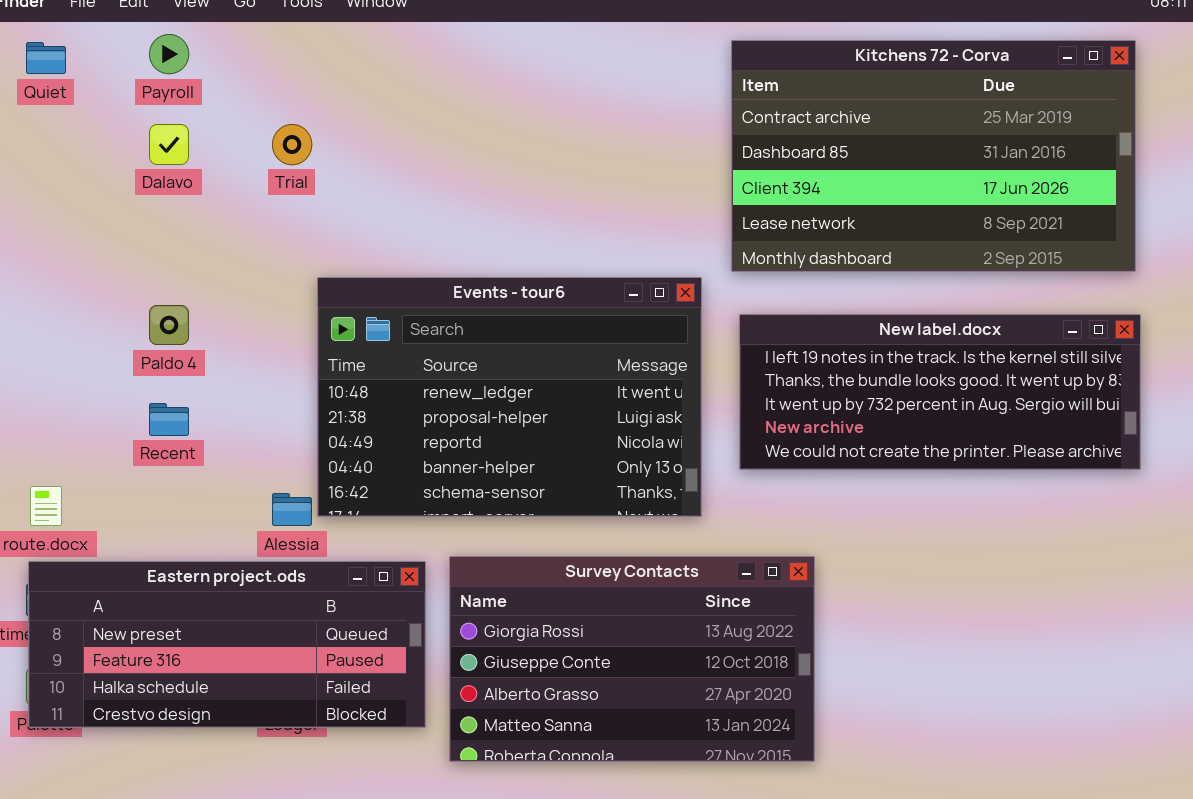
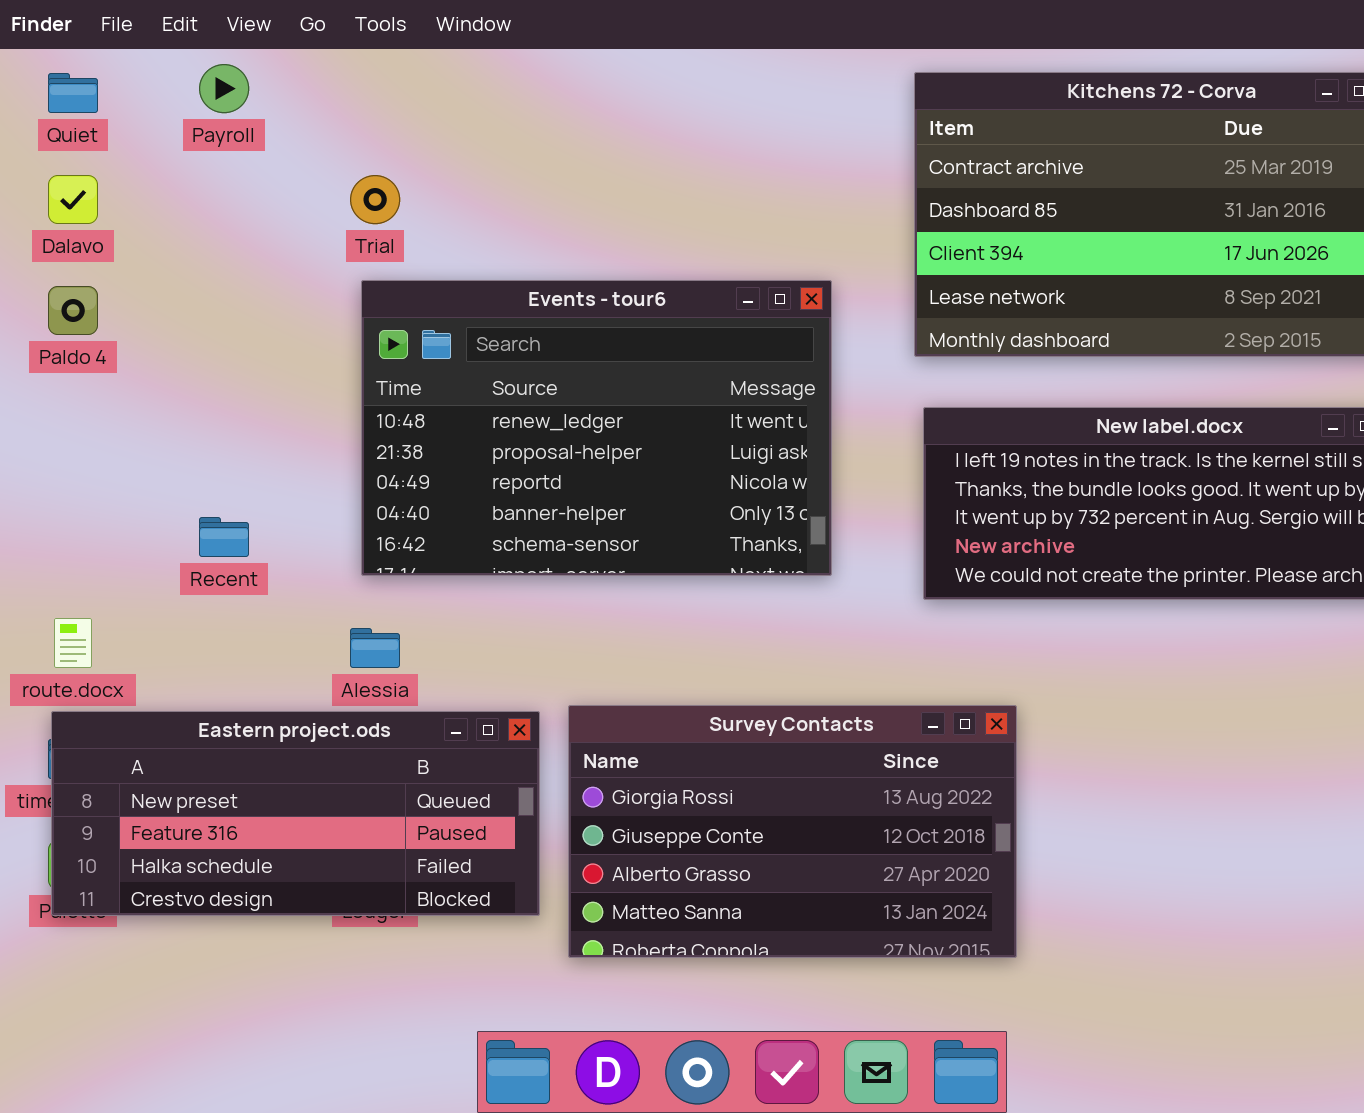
Dalavo: [149,124,189,165] -> [48,175,98,224], moved
Events - tour6: [317,277,702,517] -> [361,280,832,576], moved
Paldo 4: [149,305,189,345] -> [48,286,98,335], moved

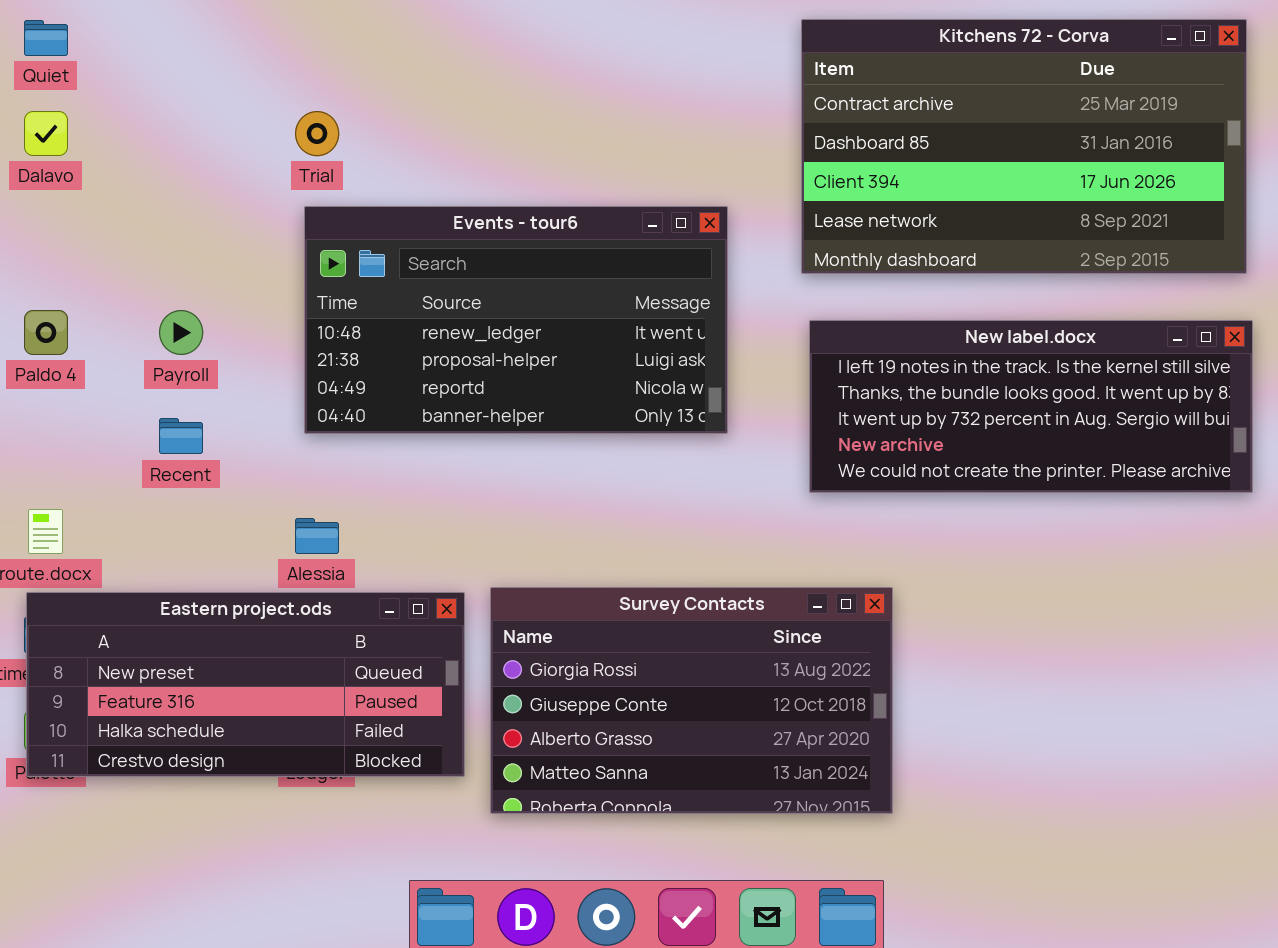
Payroll: [199,64,249,113] -> [159,310,203,355], moved
Events - tour6: [361,280,832,576] -> [304,206,728,434], resized
Paldo 4: [48,286,98,335] -> [24,310,68,355], moved

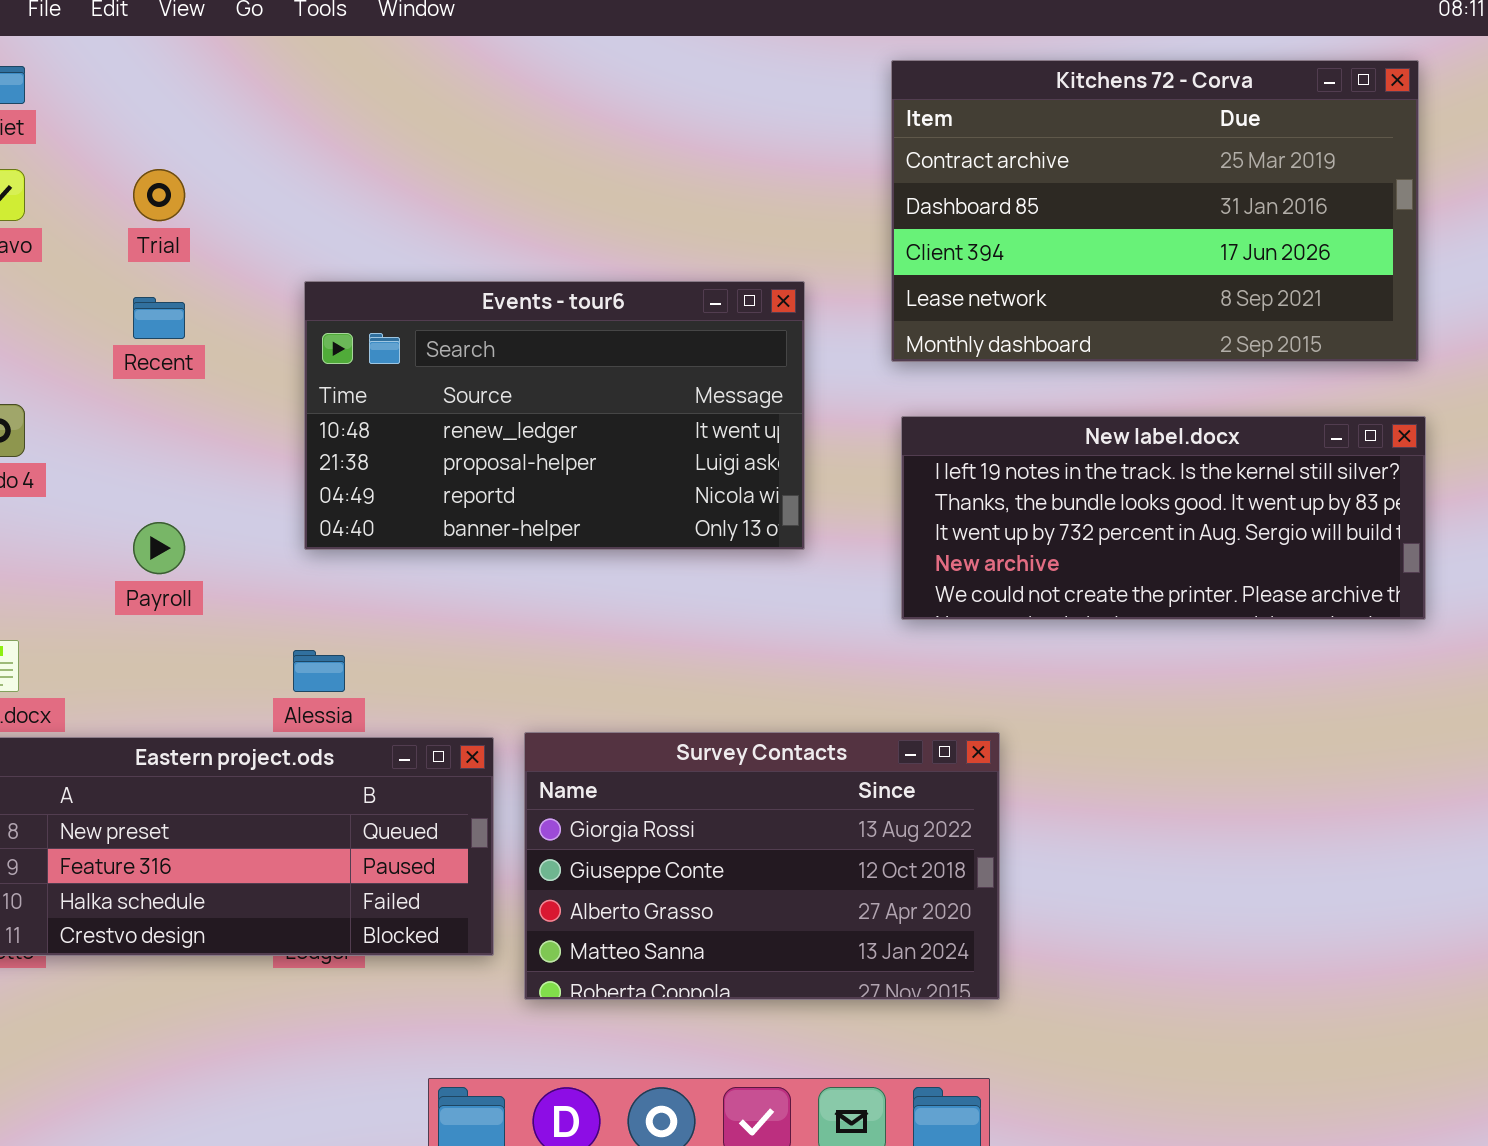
Trial: [295,111,339,156] -> [133,169,185,221], moved
Payroll: [159,310,203,355] -> [133,522,185,574], moved
Recent: [159,418,203,454] -> [133,297,185,339], moved

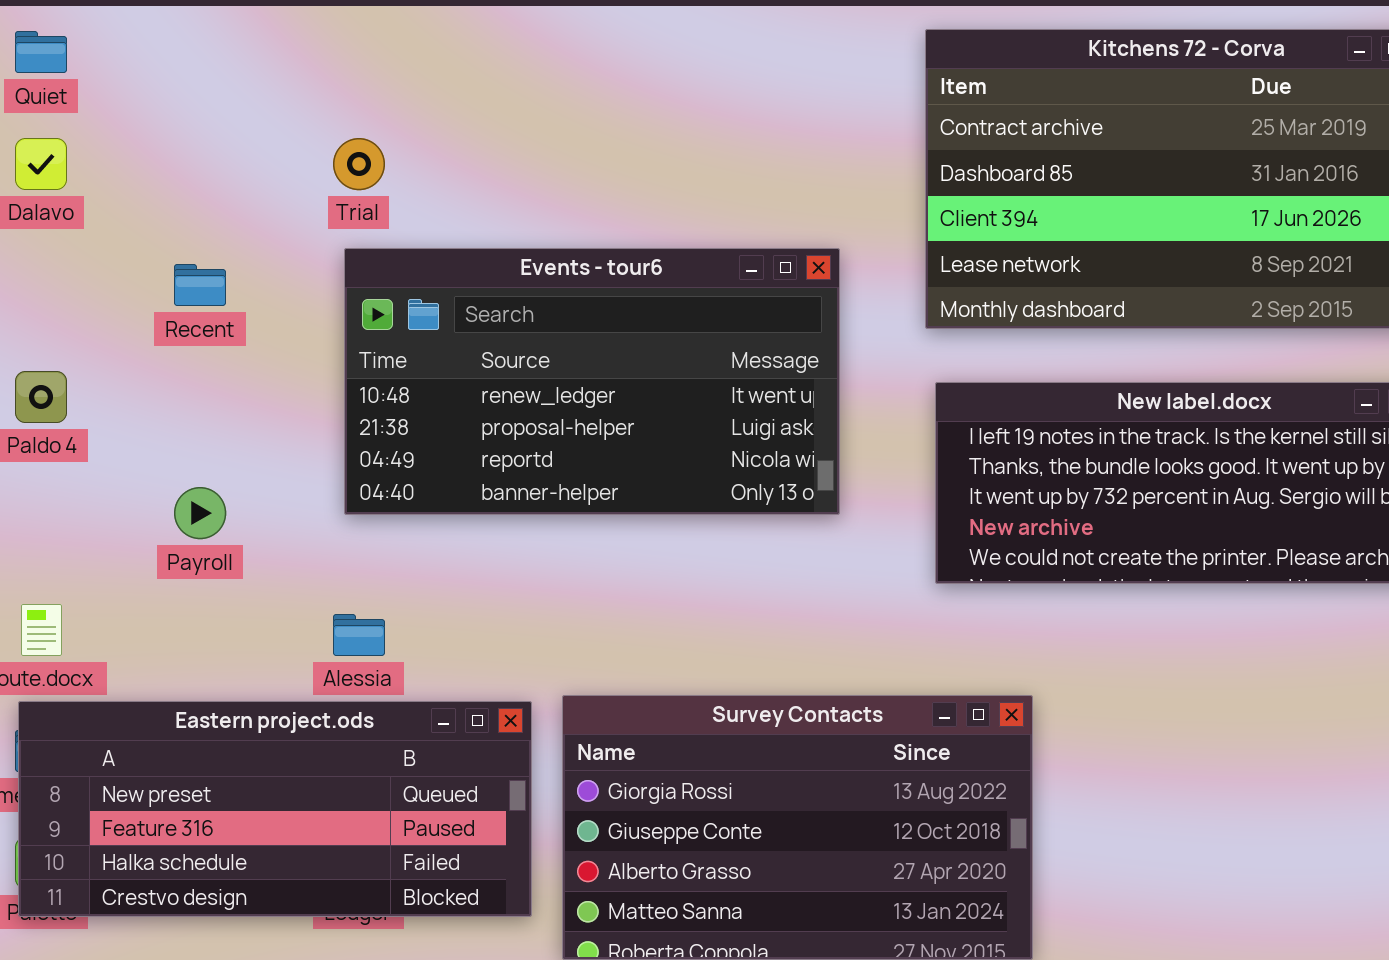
Trial: [133,169,185,221] -> [333,138,385,190], moved

